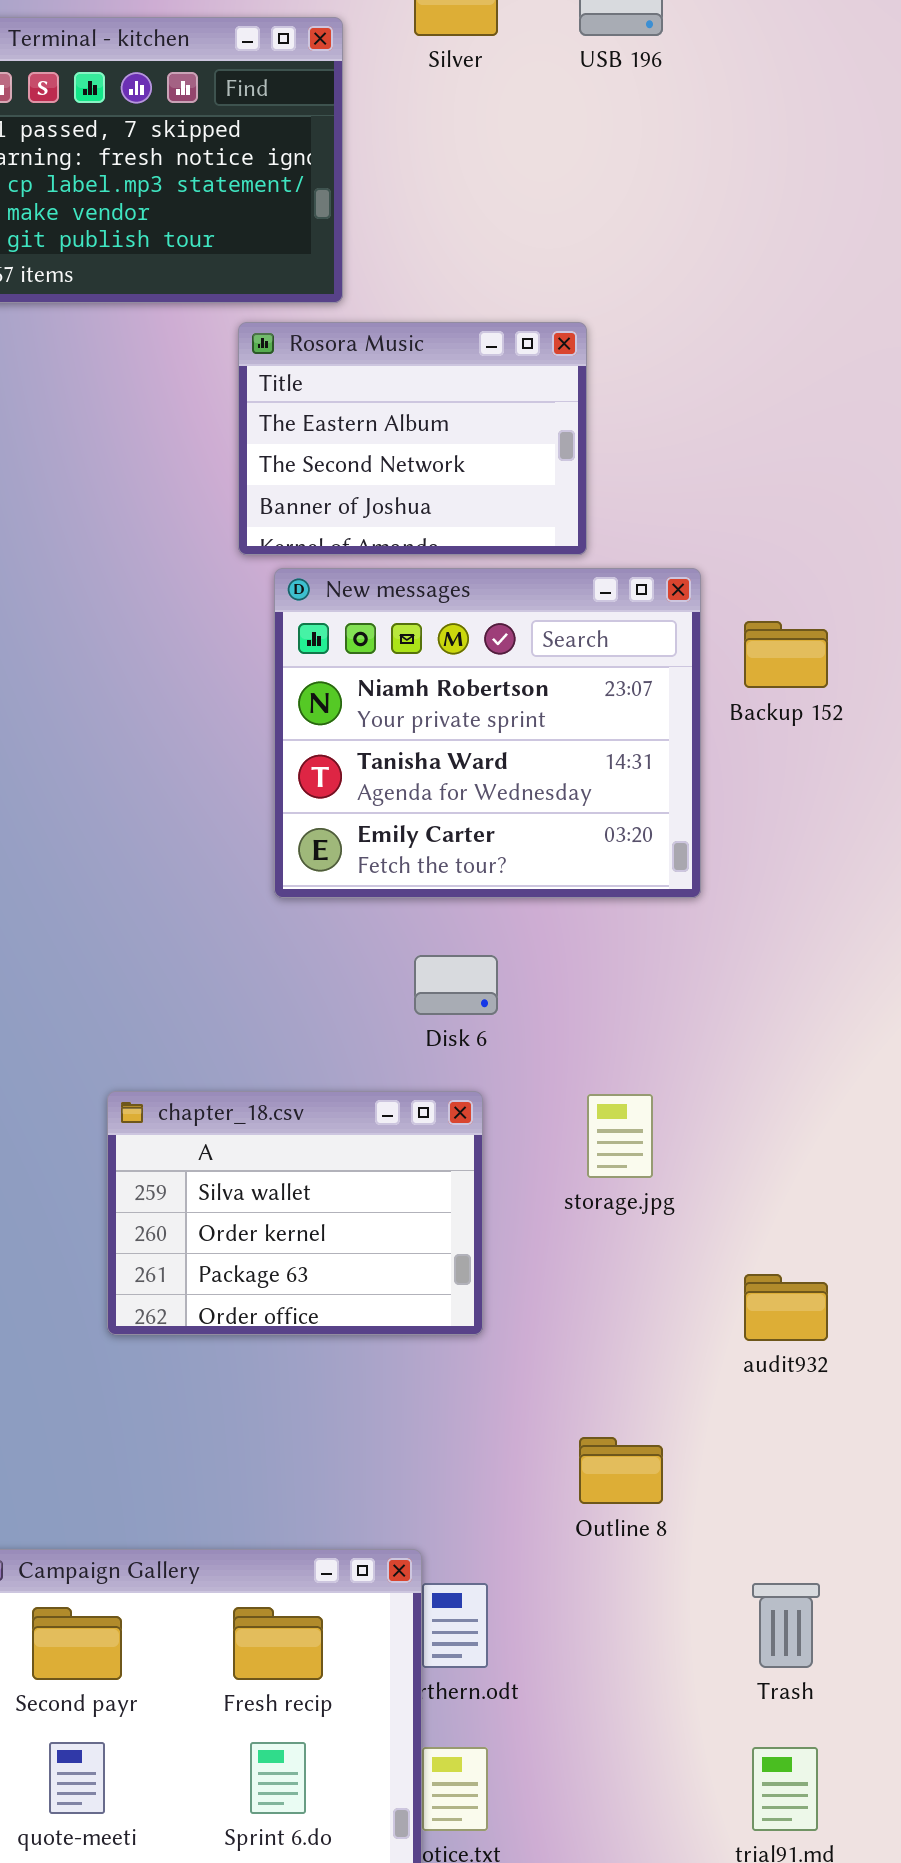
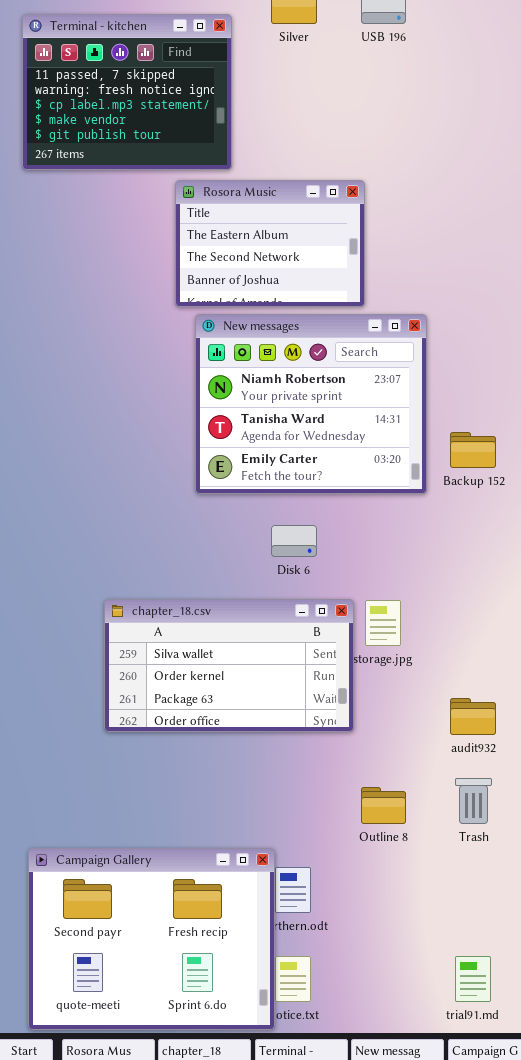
Backup 152: [744,621,828,688] -> [450,432,496,468], moved
chapter_18.csv: [107,1091,483,1335] -> [104,599,354,732], resized
Trash: [752,1583,820,1668] -> [455,778,492,824], moved

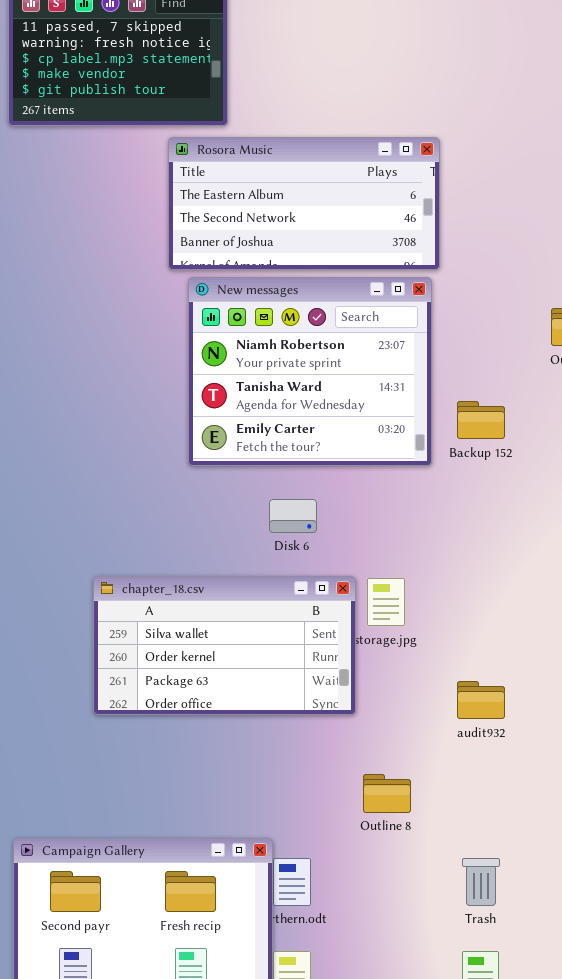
Rosora Music: [175,180,365,307] -> [168,137,440,270], resized
Trash: [455,778,492,824] -> [462,858,500,906], moved

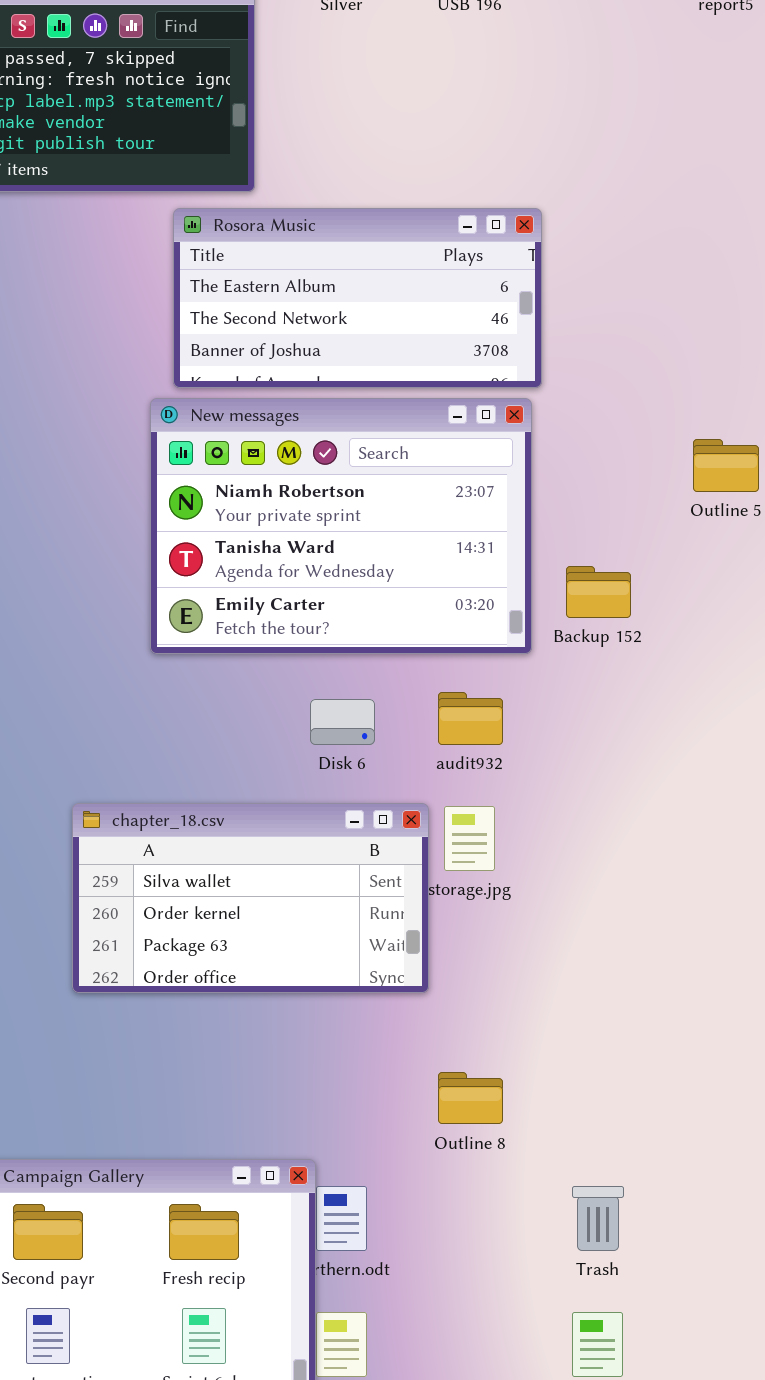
New messages: [188,277,432,466] -> [150,398,532,654], resized
audit932: [457,681,505,719] -> [438,692,503,745], moved

